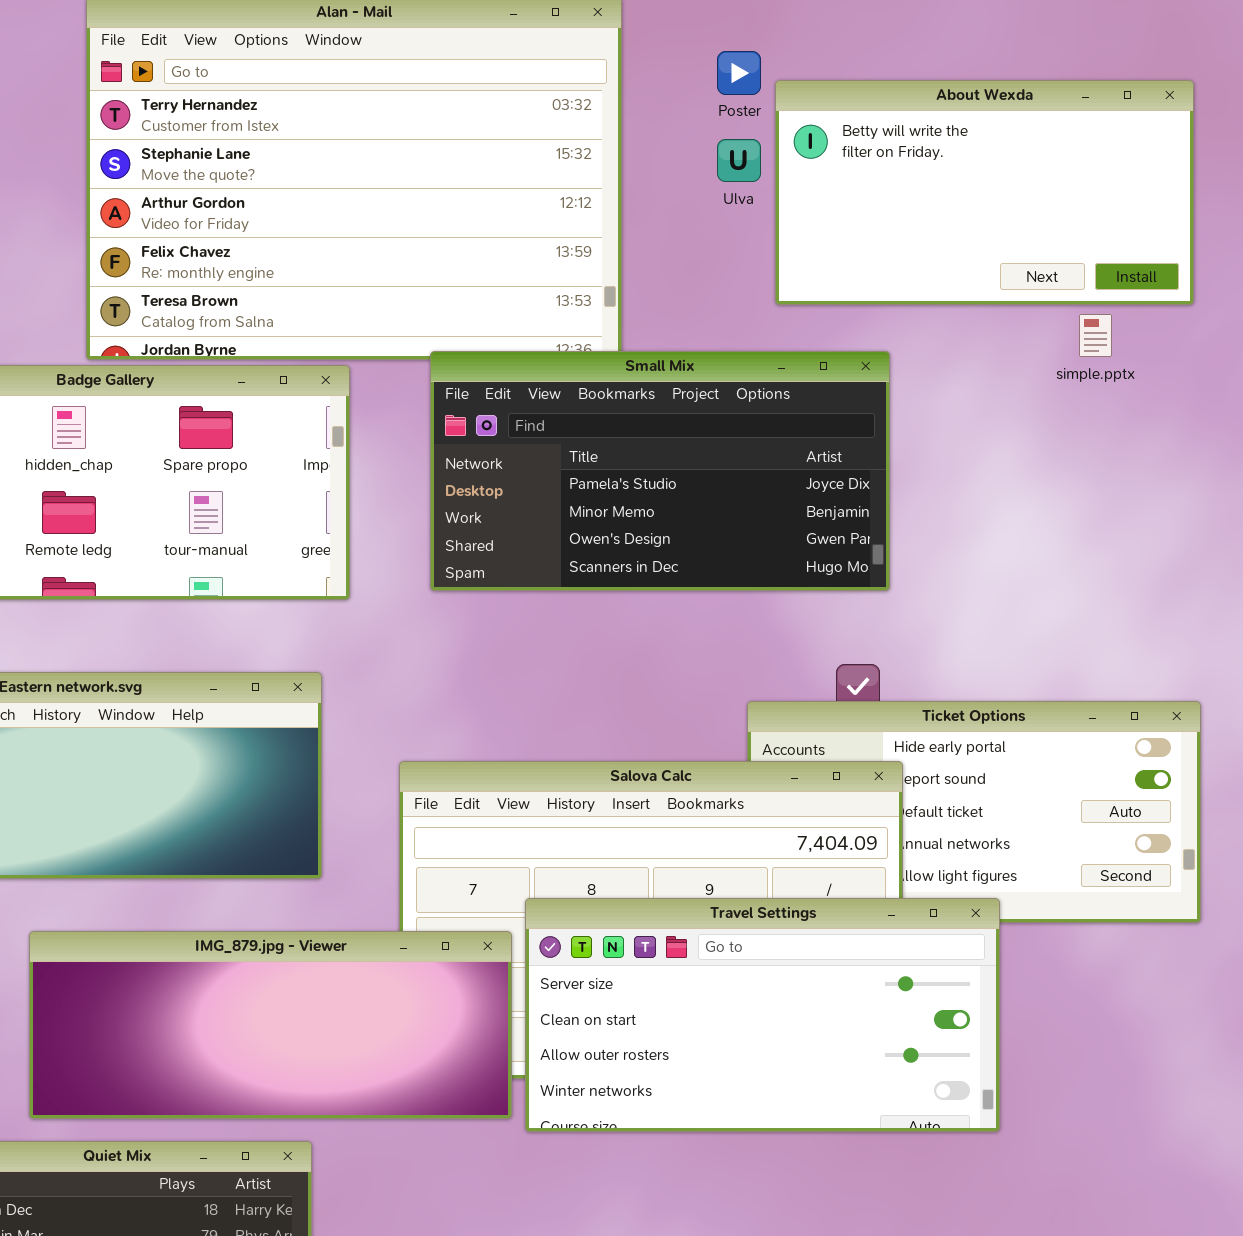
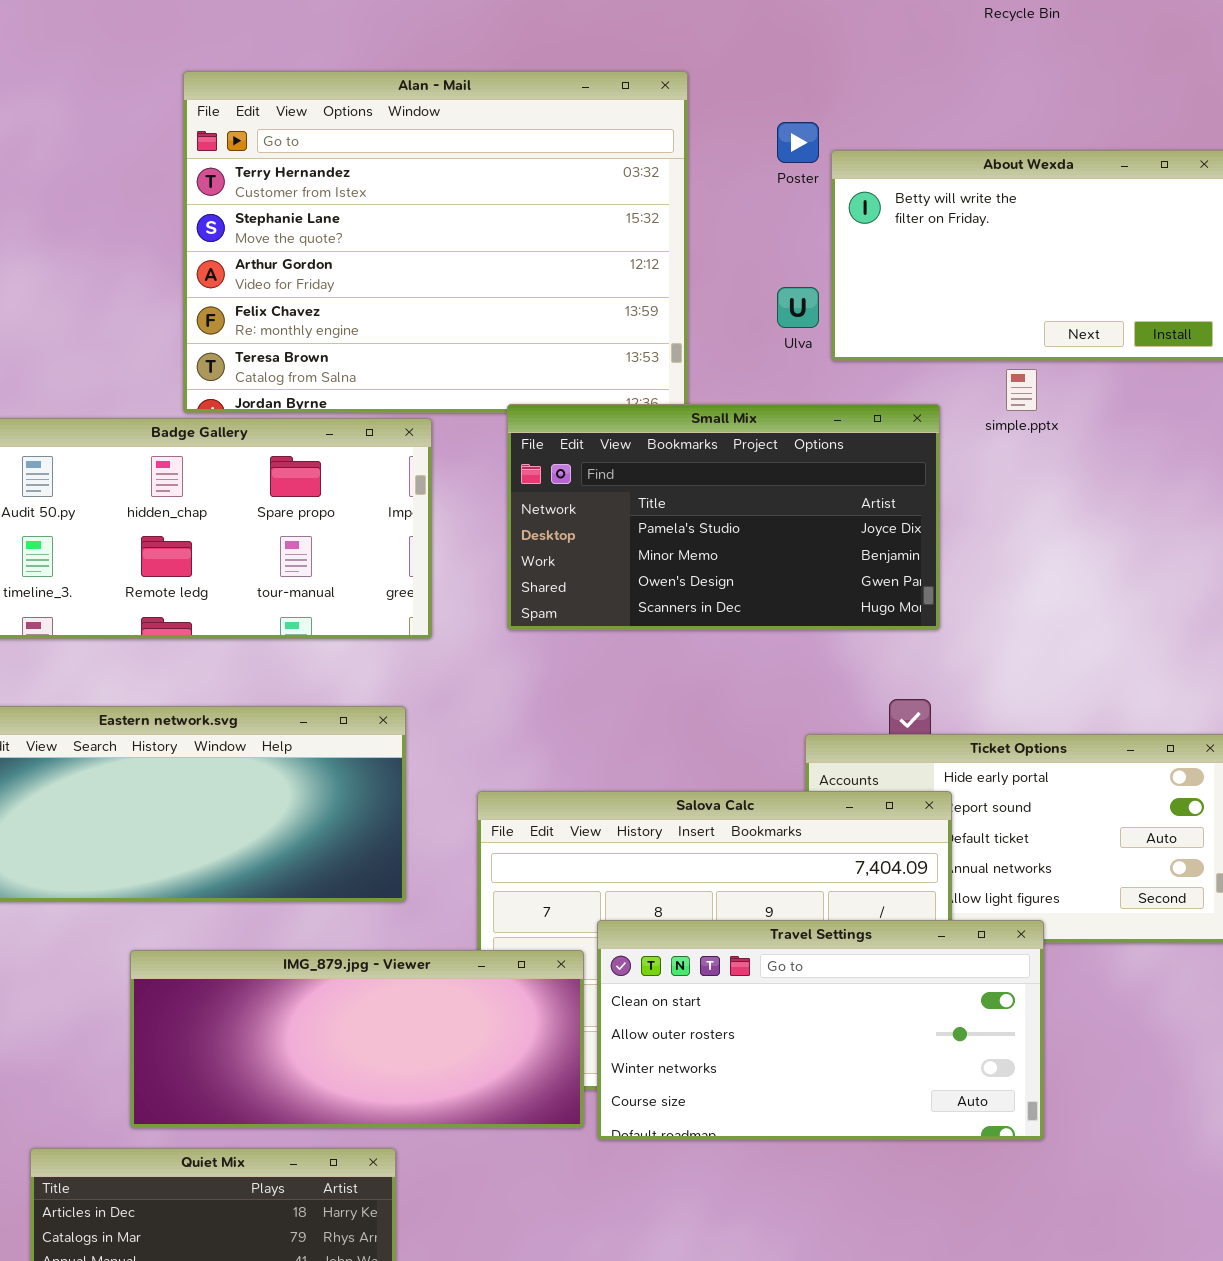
Ulva: [717,139,761,182] -> [777,287,819,328], moved
simple.pptx: [1079,314,1112,357] -> [1006,369,1037,411], moved
Travel Settings: [525,898,1000,1132] -> [597,920,1044,1140], scrolled down 1 row

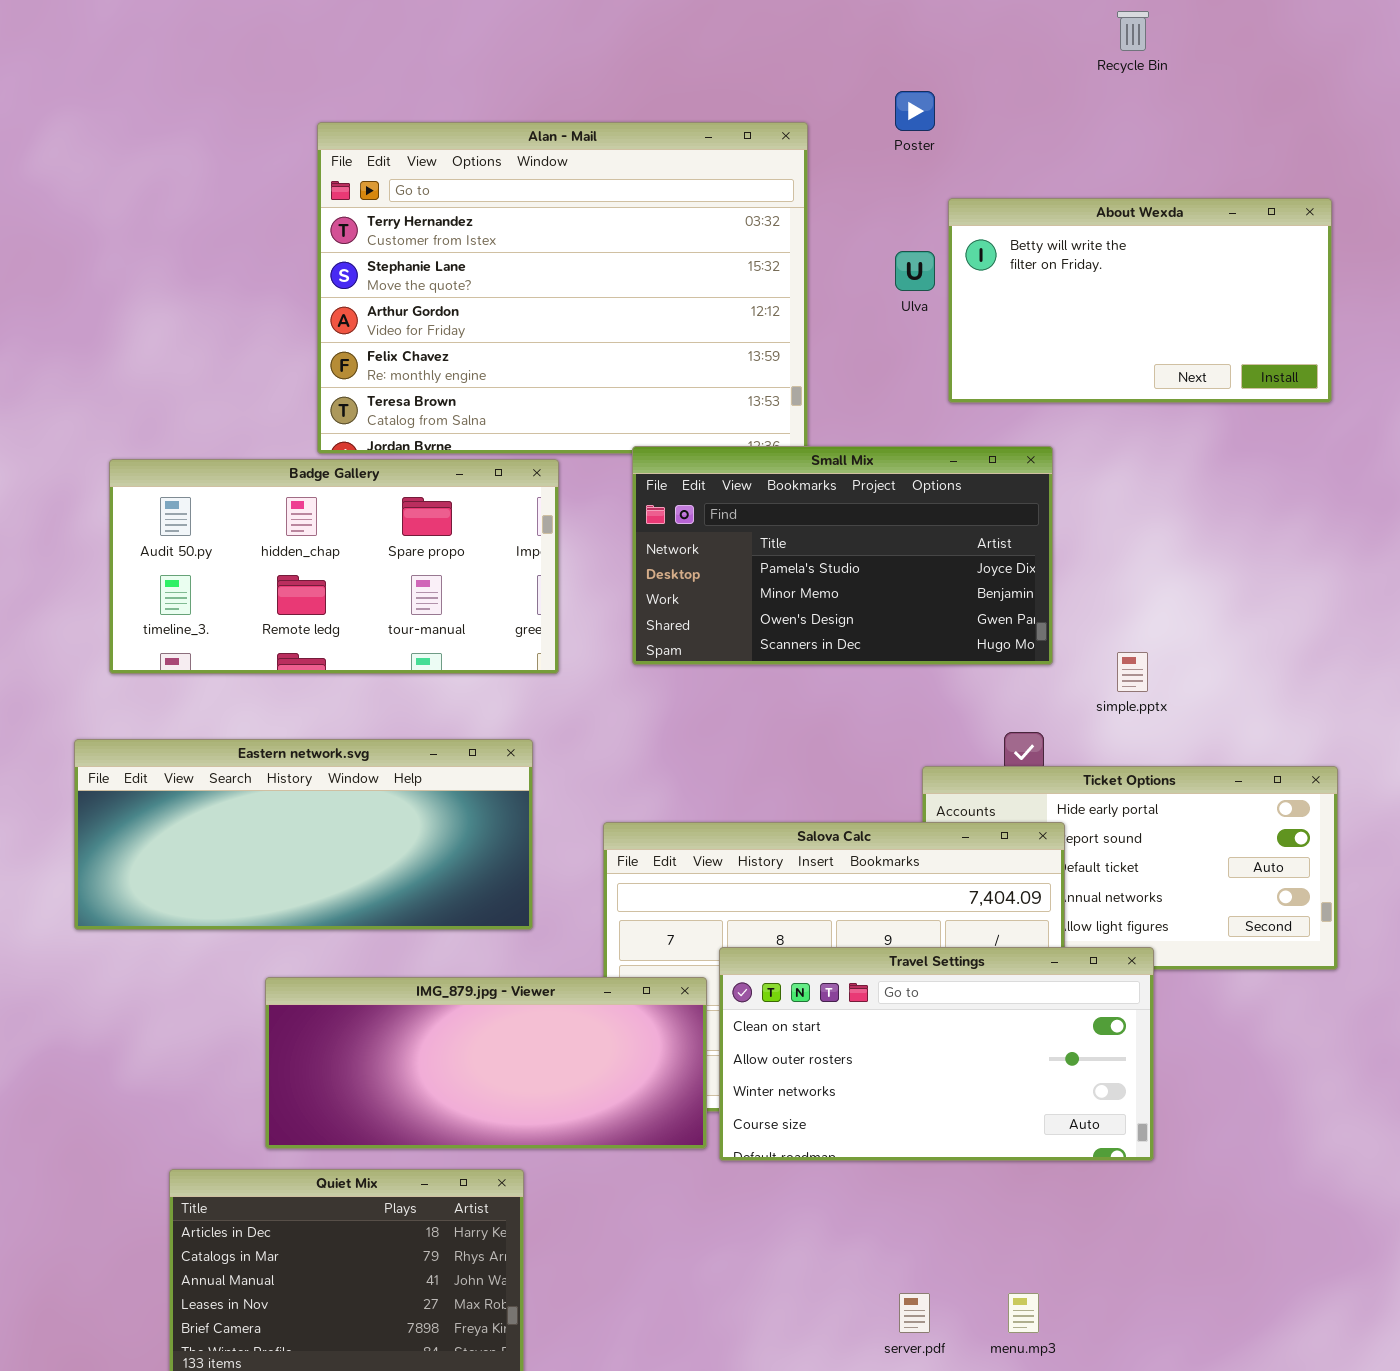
Poster: [777,122,819,163] -> [895,91,935,131], moved
Ulva: [777,287,819,328] -> [895,251,935,291], moved
simple.pptx: [1006,369,1037,411] -> [1117,652,1148,692], moved

